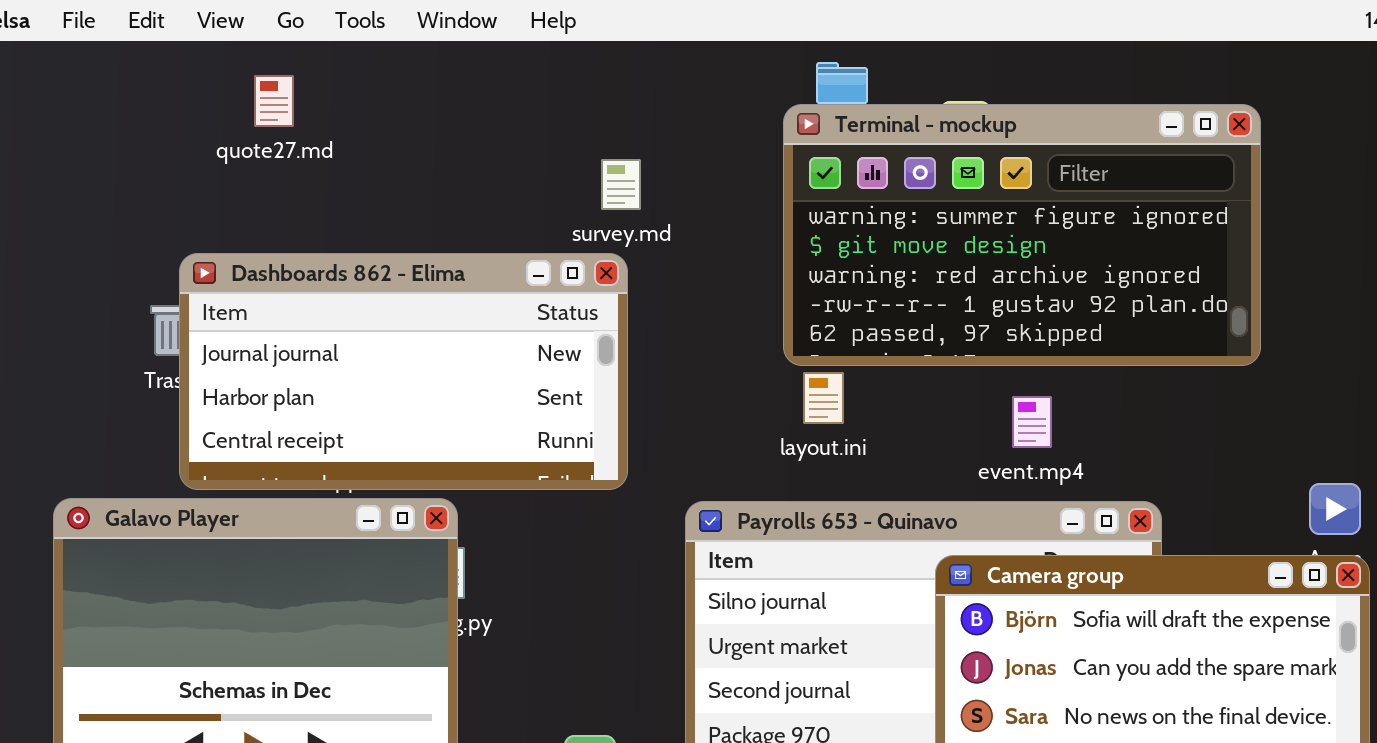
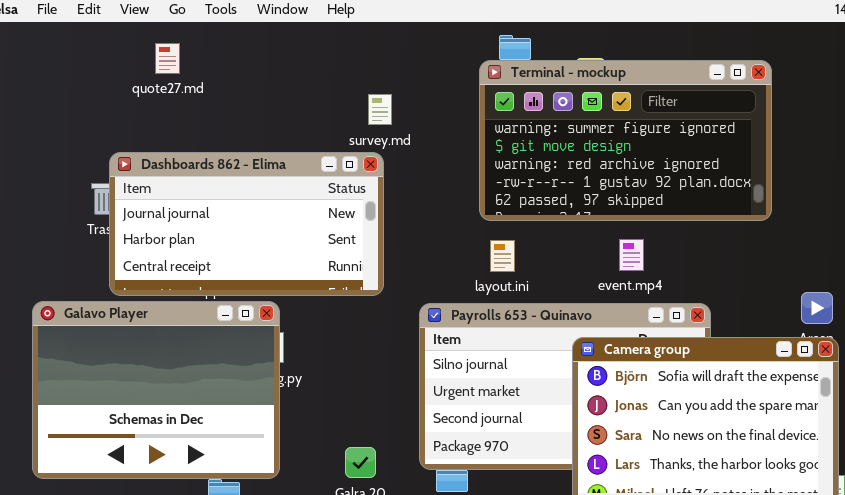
layout.ini: [803,372,844,424] -> [490,240,515,272], moved

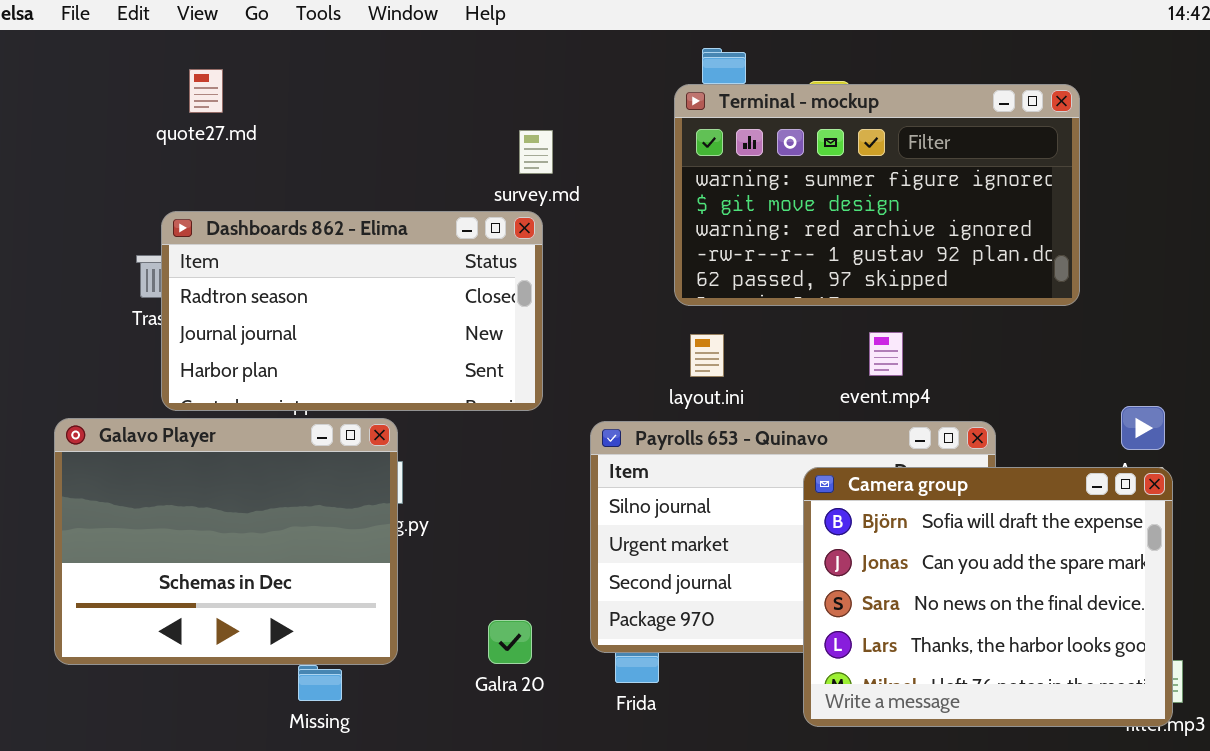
quote27.md: [155,43,180,74] -> [189,69,223,113], moved
Dashboards 862 - Elima: [109,152,384,296] -> [161,211,543,411], scrolled up 1 row

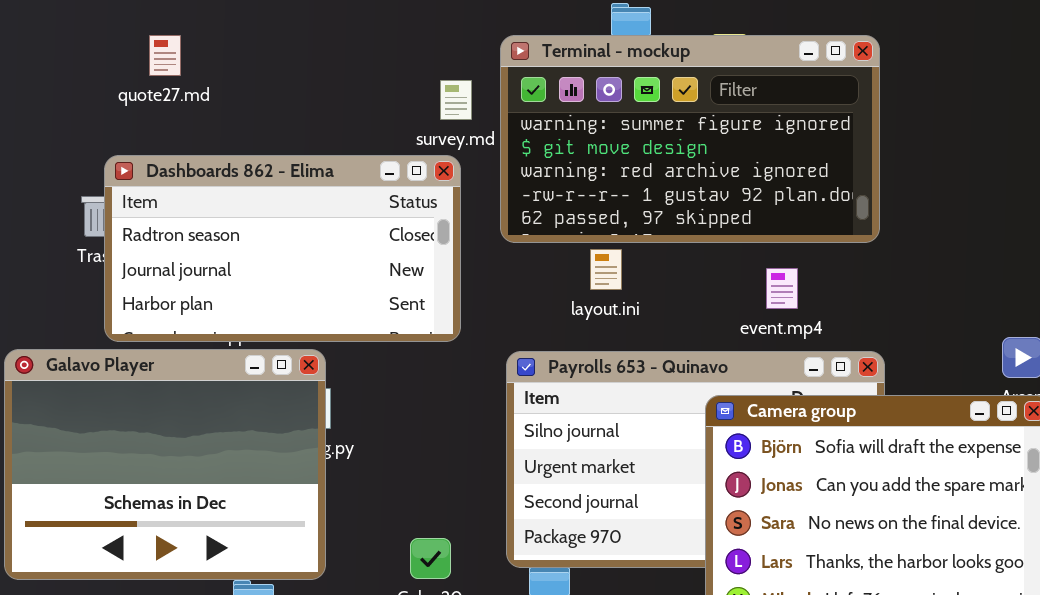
quote27.md: [189,69,223,113] -> [149,35,181,76], moved
Terminal - mockup: [674,84,1080,306] -> [500,35,880,243], moved
layout.ini: [690,334,724,377] -> [590,249,622,290], moved

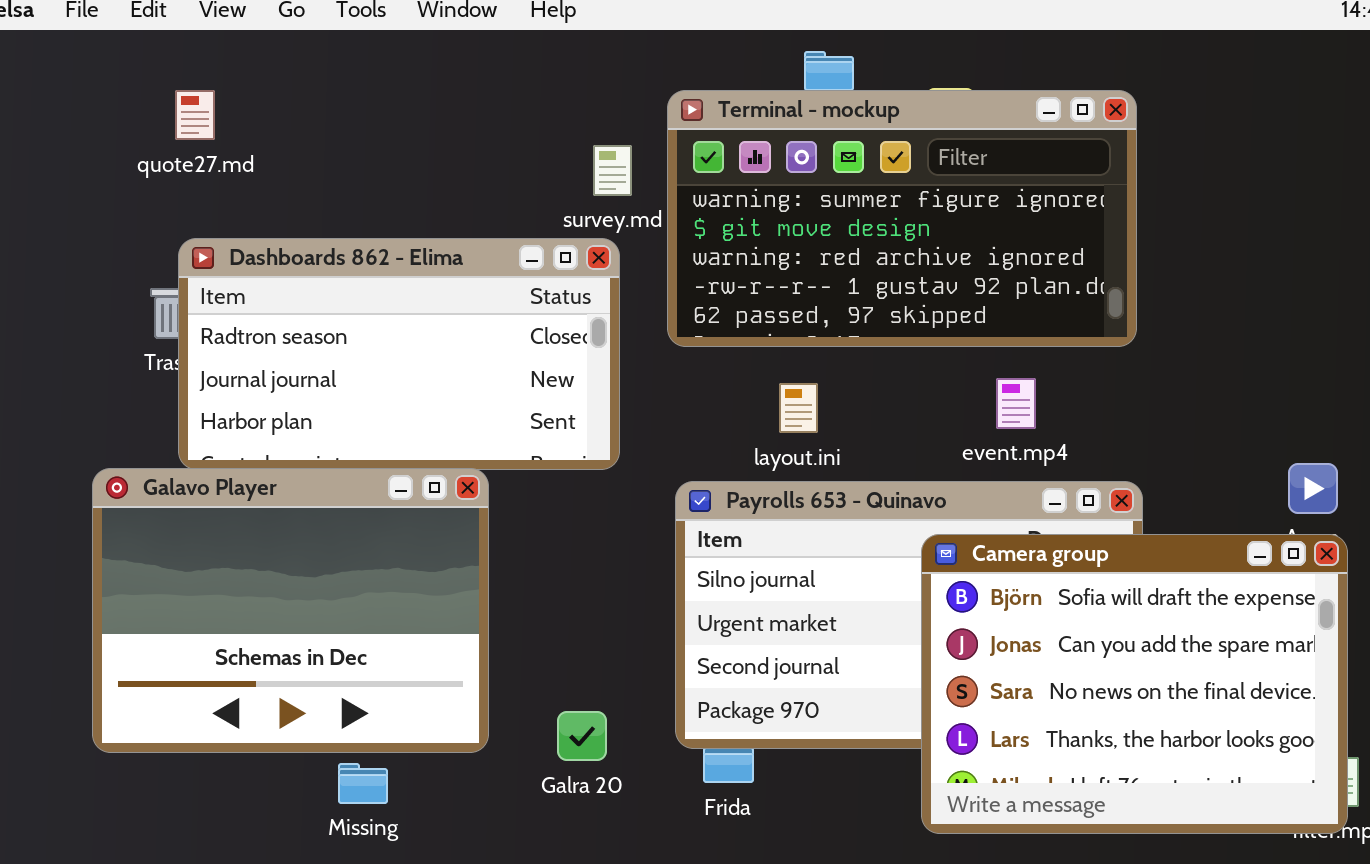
quote27.md: [149,35,181,76] -> [175,90,215,140], moved
layout.ini: [590,249,622,290] -> [779,383,818,433], moved
Galavo Player: [4,349,326,580] -> [92,468,489,753], moved

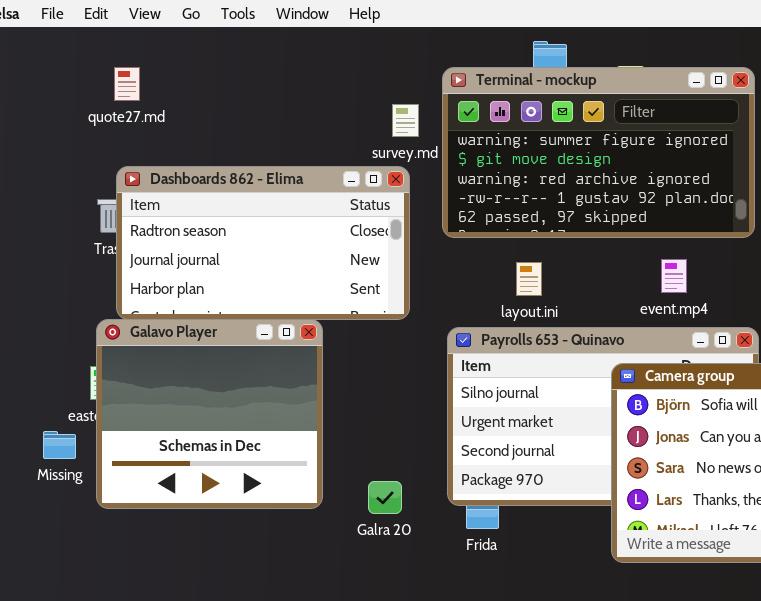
Galavo Player: [92,468,489,753] -> [96,319,323,509], resized
Missing: [338,763,388,804] -> [43,431,76,459], moved

